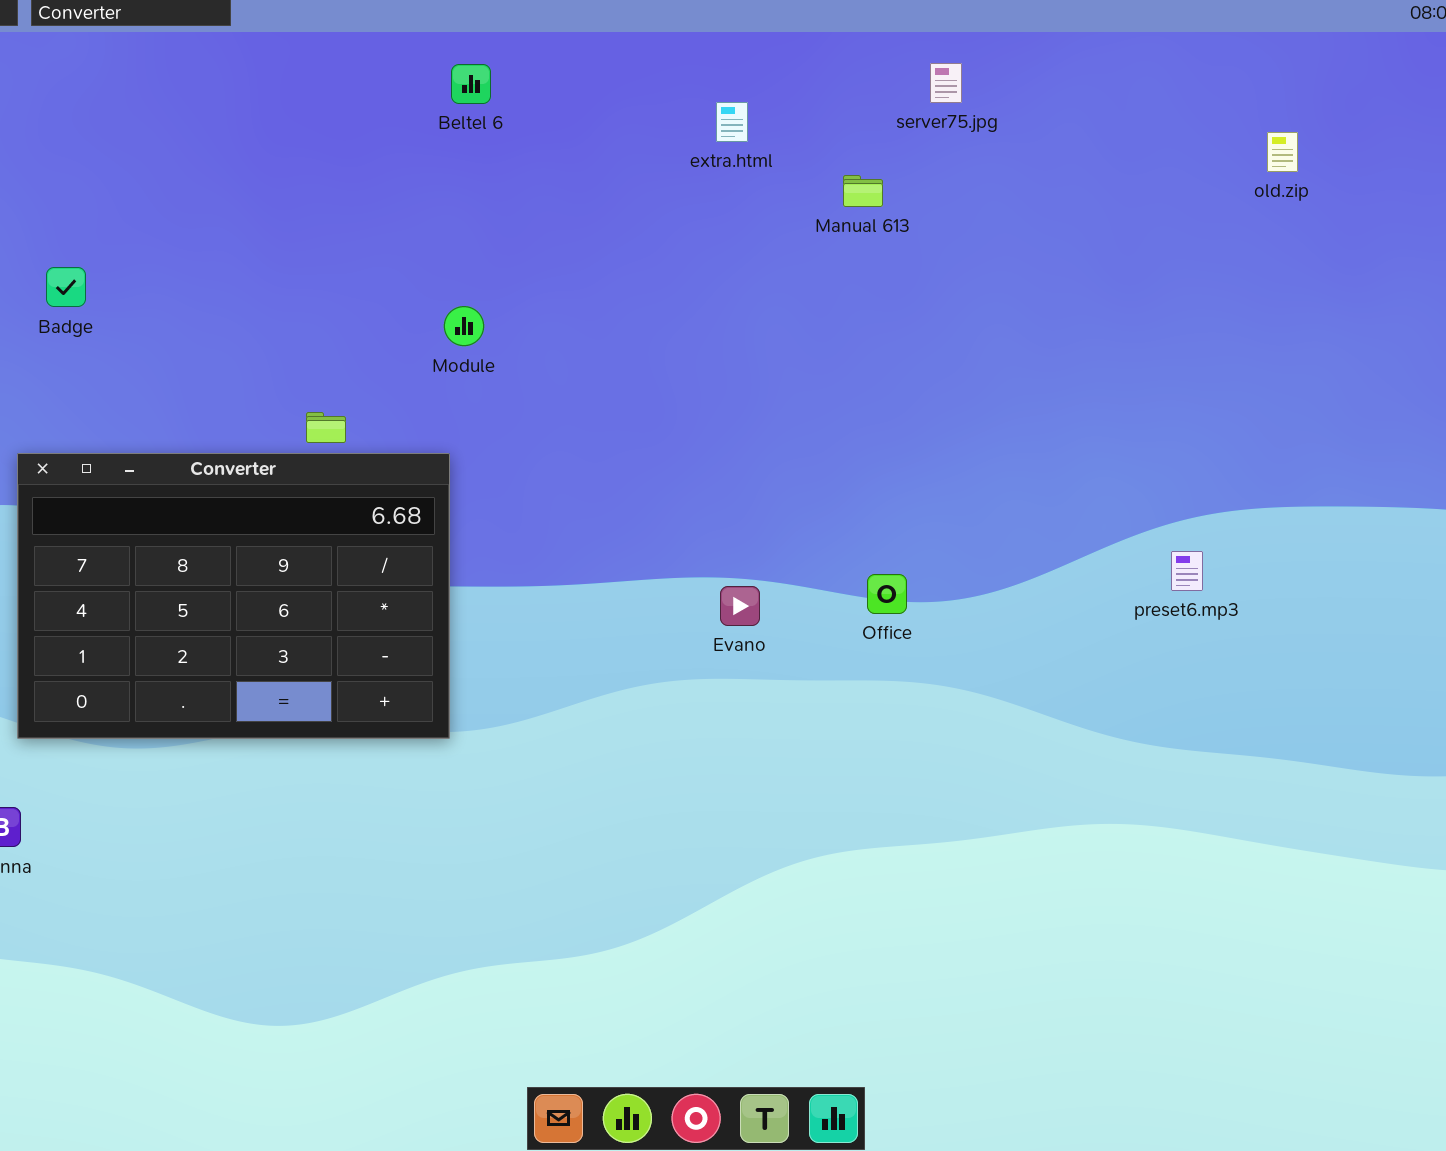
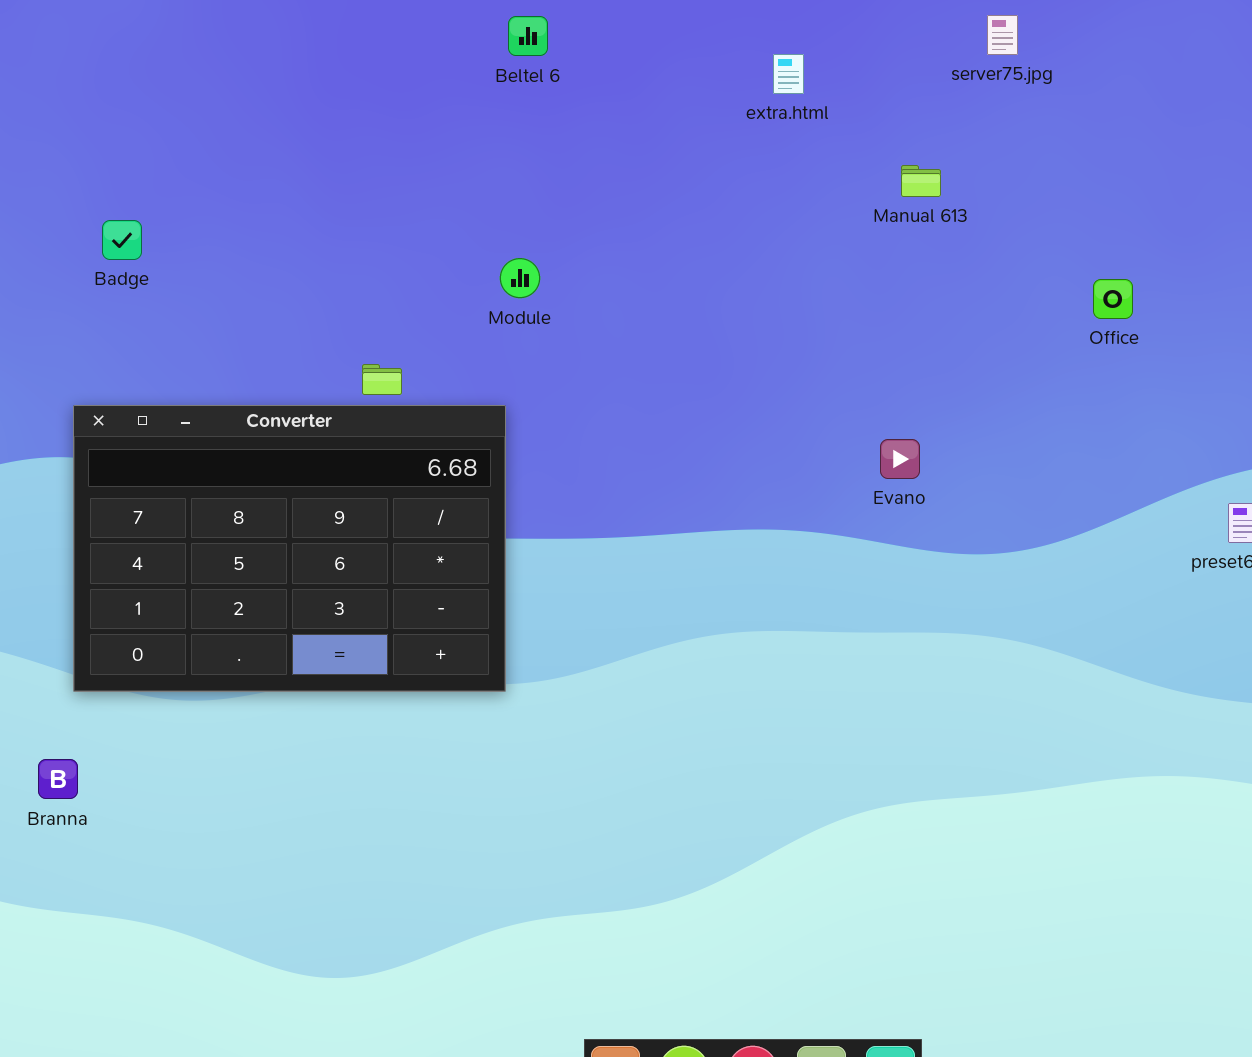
Manual 613: [843,175,883,207] -> [901,165,941,197], moved
Office: [867,574,907,614] -> [1093,279,1133,319], moved
Evano: [720,586,760,626] -> [880,439,920,479], moved

